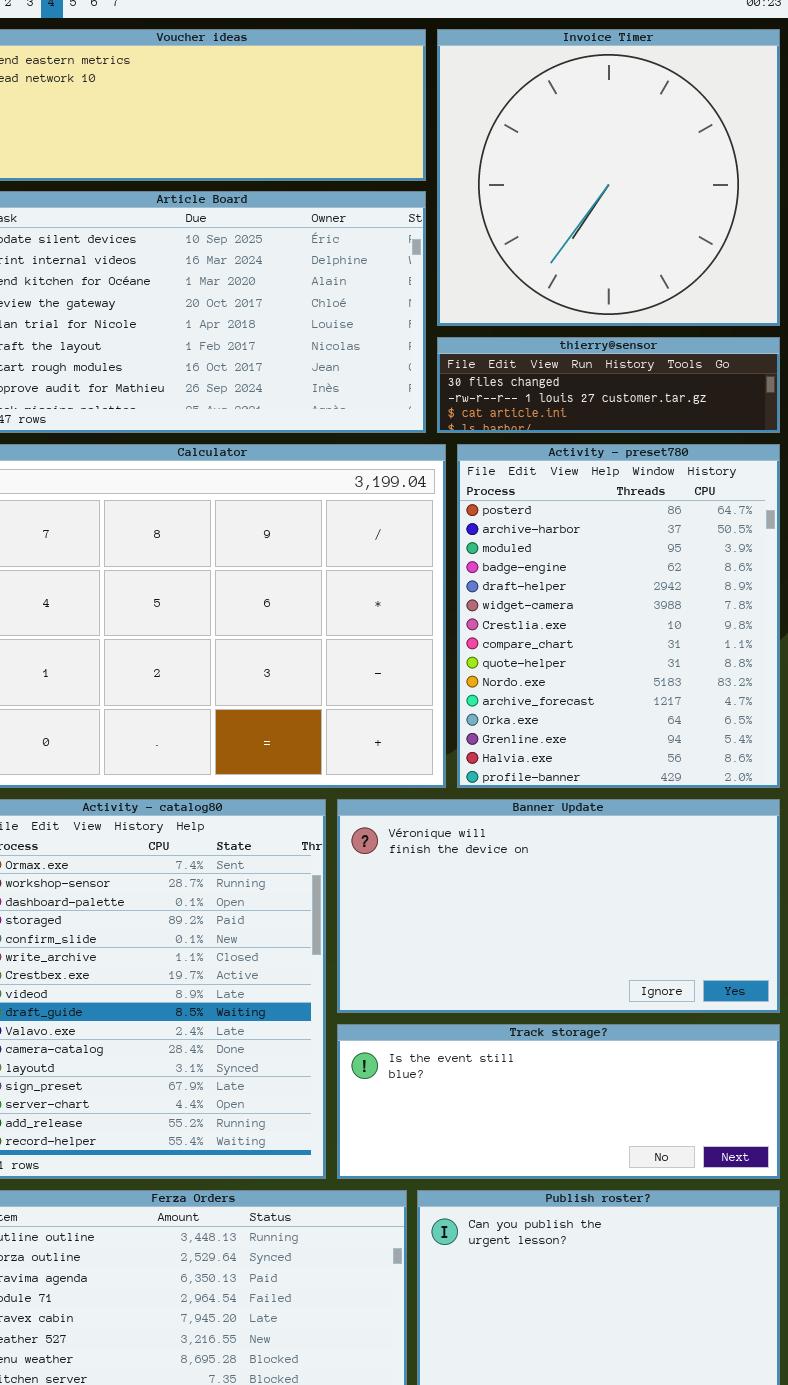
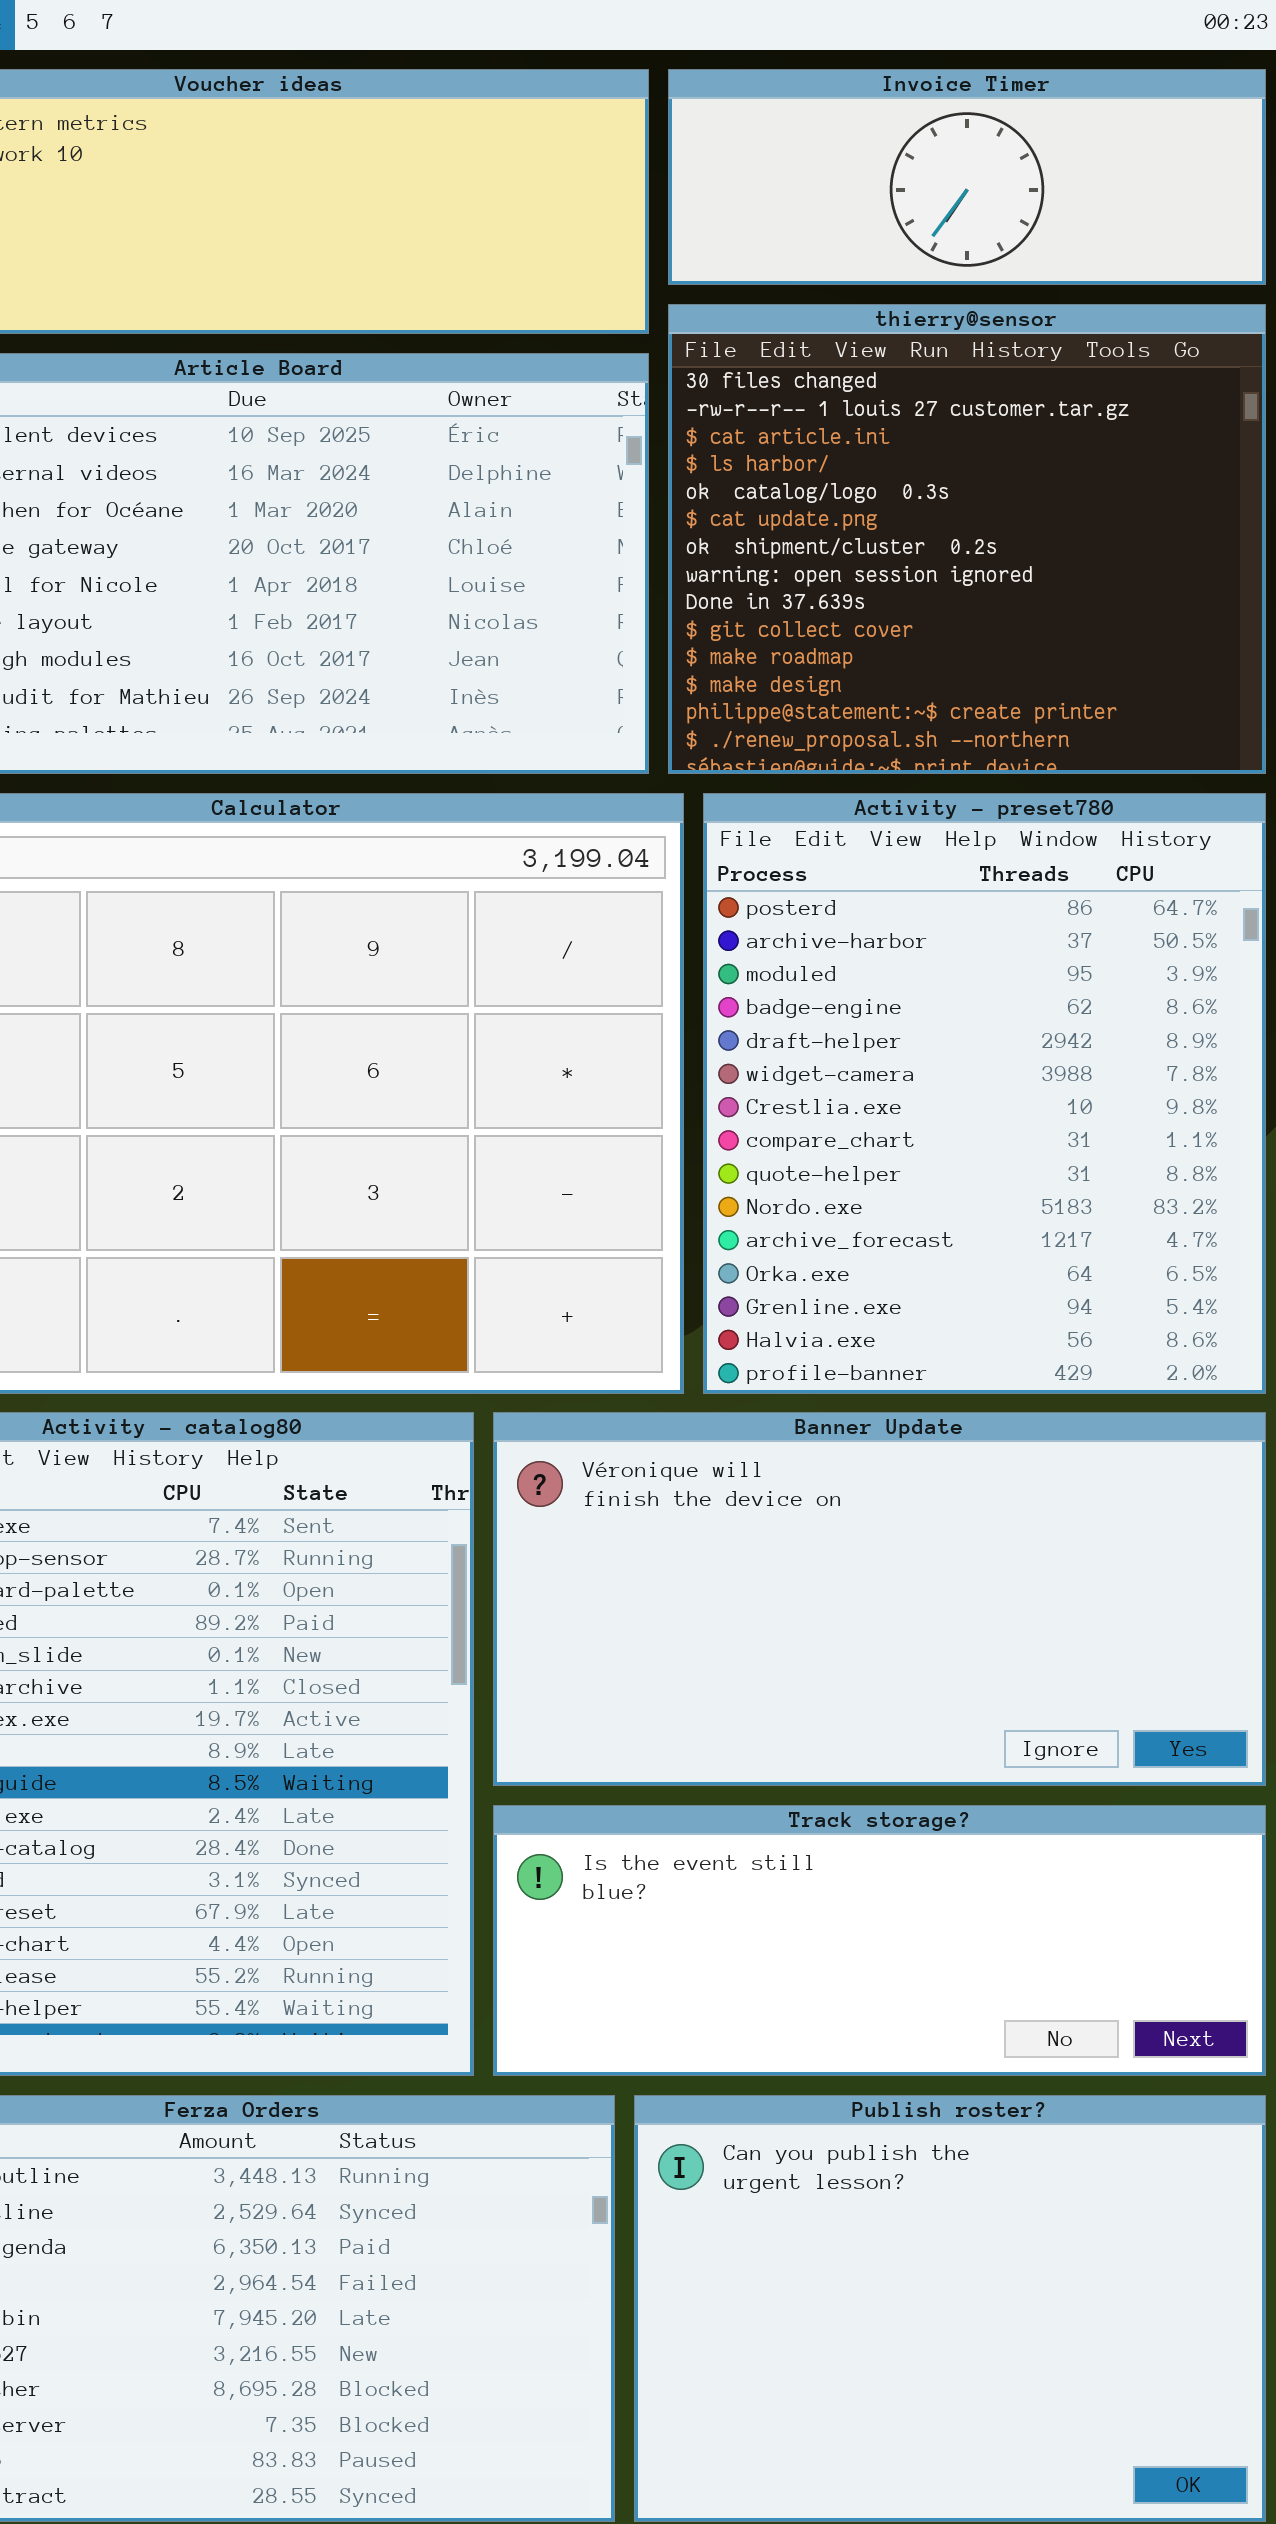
Invoice Timer: [437,29,780,326] -> [668,69,1266,285], resized
thierry@sensor: [437,337,780,433] -> [668,304,1266,774], resized

